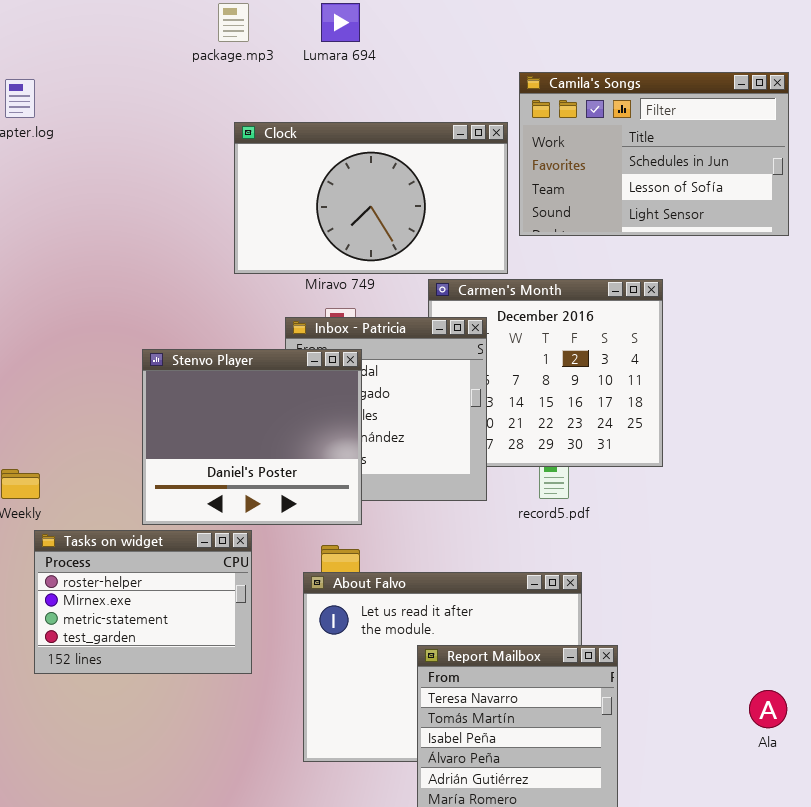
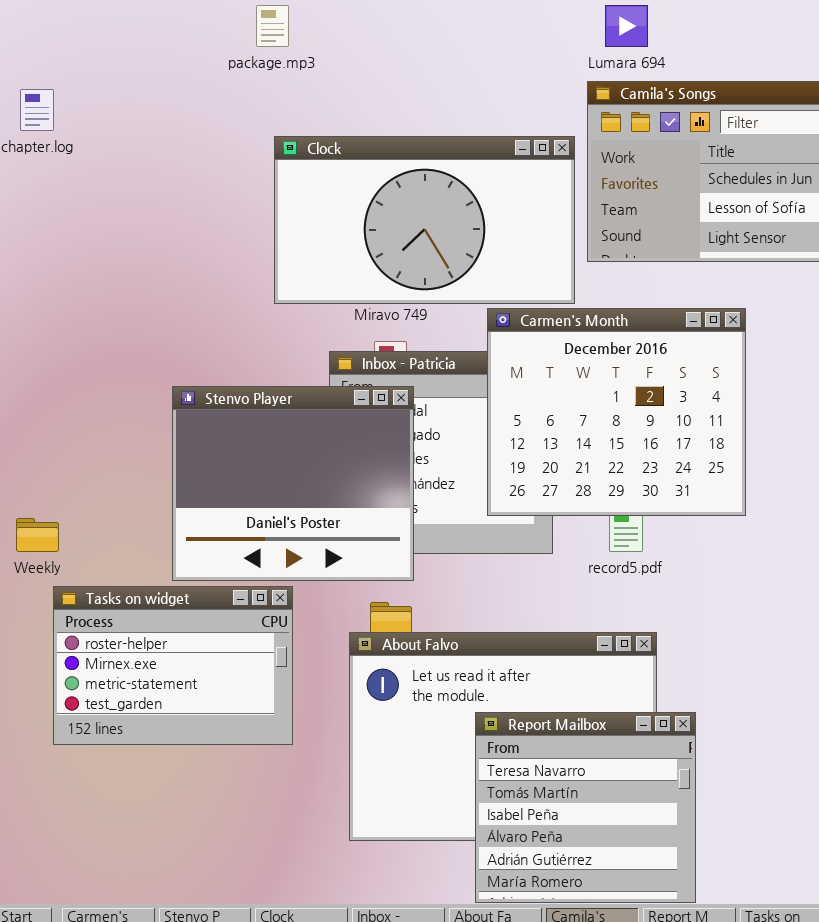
Lumara 694: [321,3,360,42] -> [605,5,648,47], moved
Carmen's Month: [428,279,663,467] -> [487,308,746,516], raised

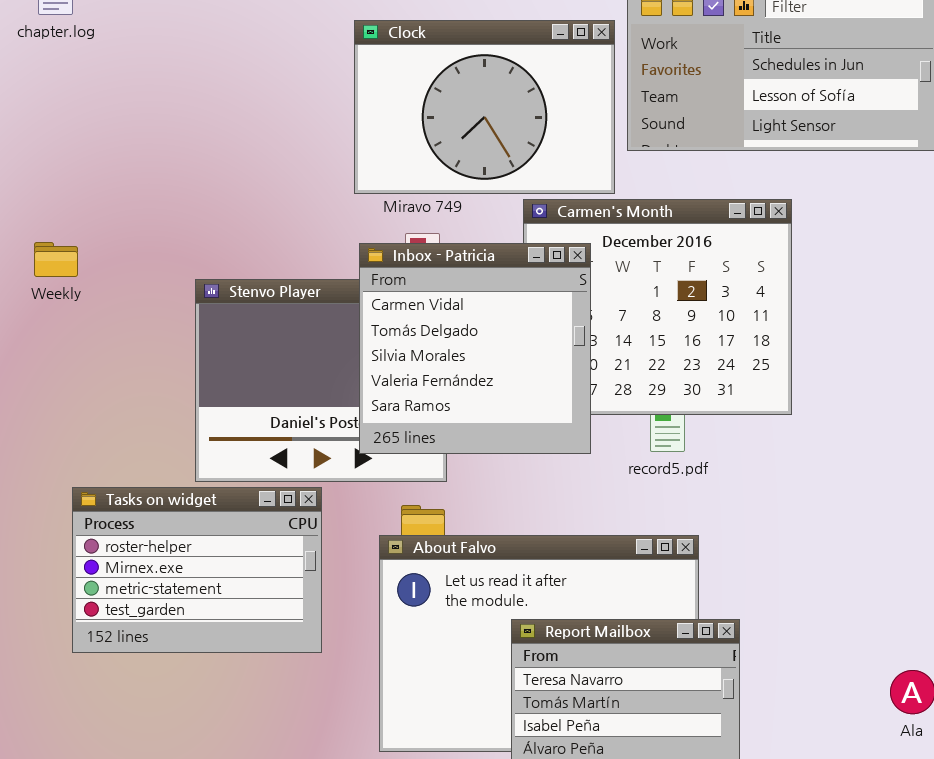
Clock: [274,136,575,304] -> [354,20,615,194], resized
Inbox - Patricia: [329,351,553,554] -> [359,243,591,454], raised
Weekly: [16,518,59,552] -> [34,242,78,277], moved

